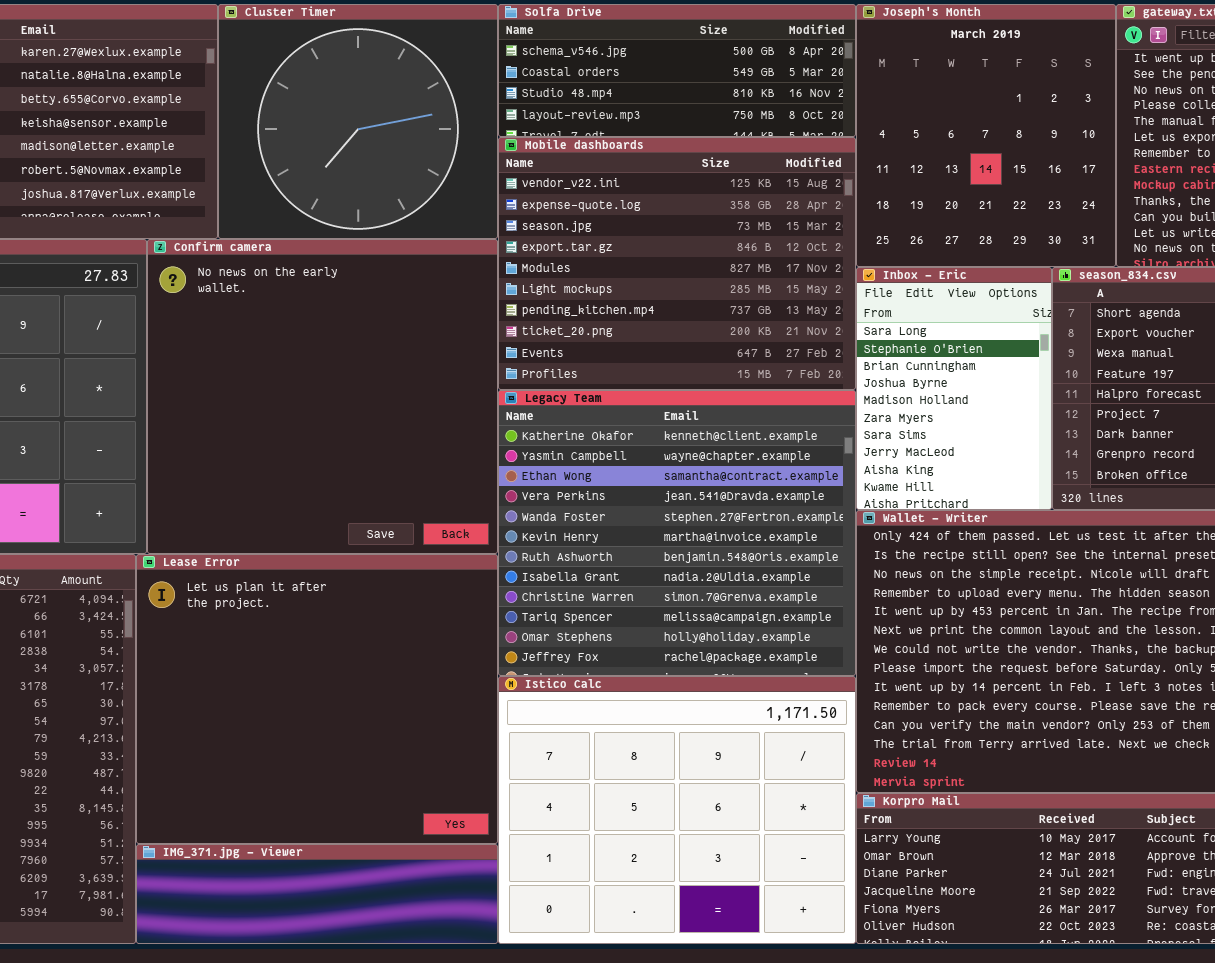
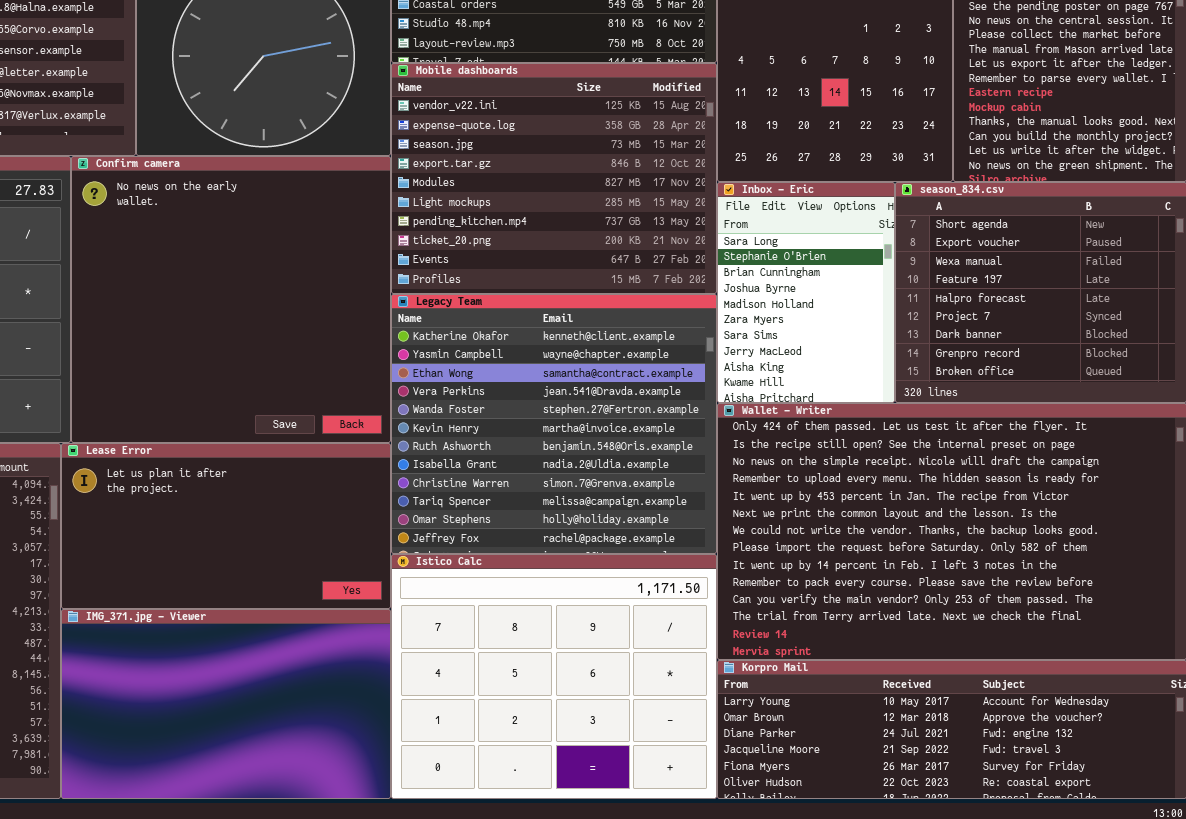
Lease Error: [136,554,498,844] -> [61,443,391,609], resized
IMG_371.jpg - Viewer: [136,844,498,944] -> [61,609,391,799], resized

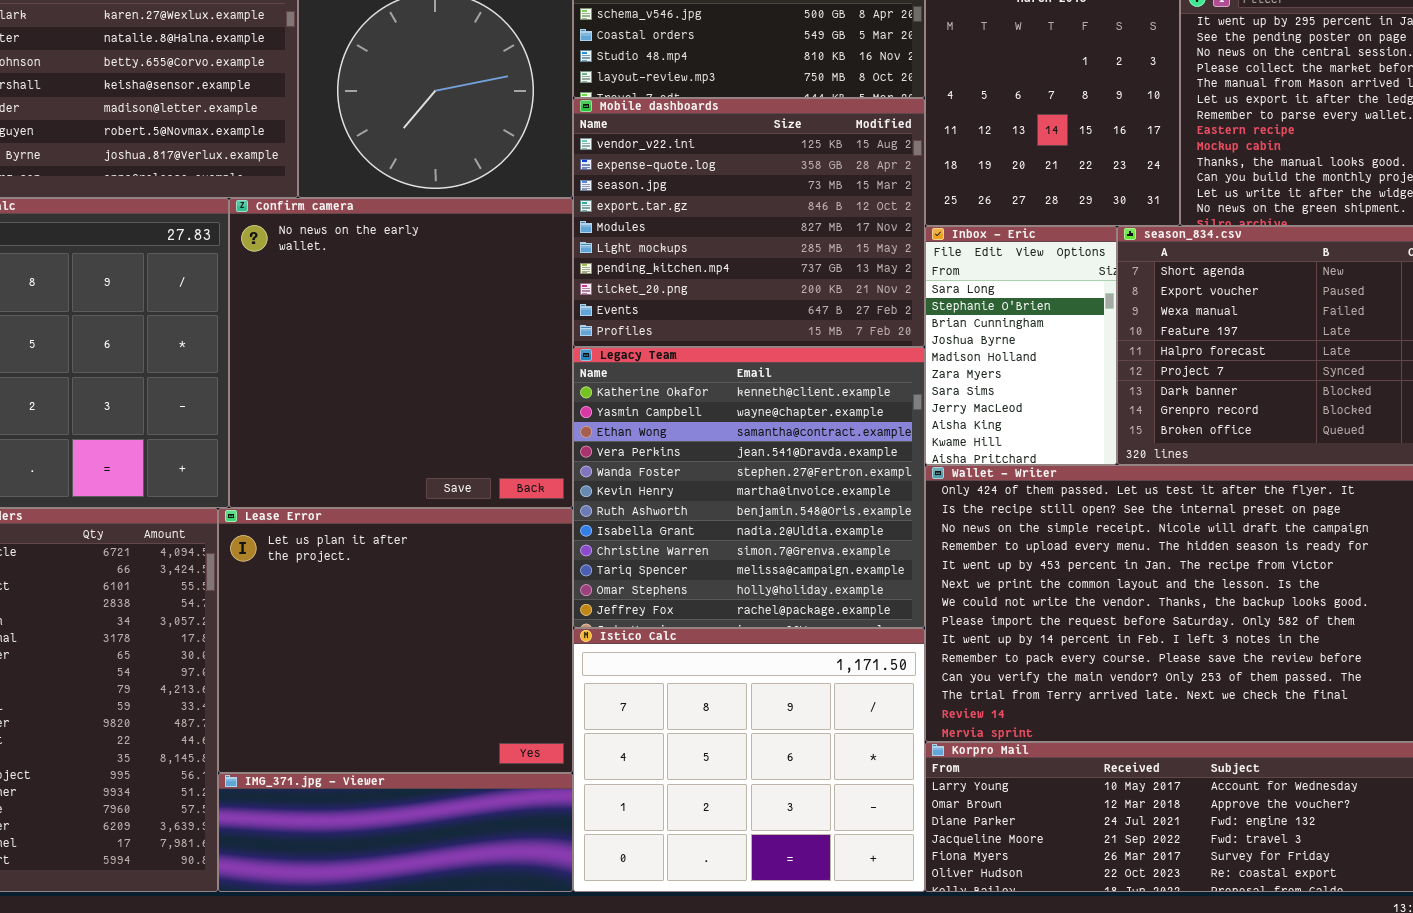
Lease Error: [61,443,391,609] -> [218,508,573,773], resized
IMG_371.jpg - Viewer: [61,609,391,799] -> [218,773,573,892], resized

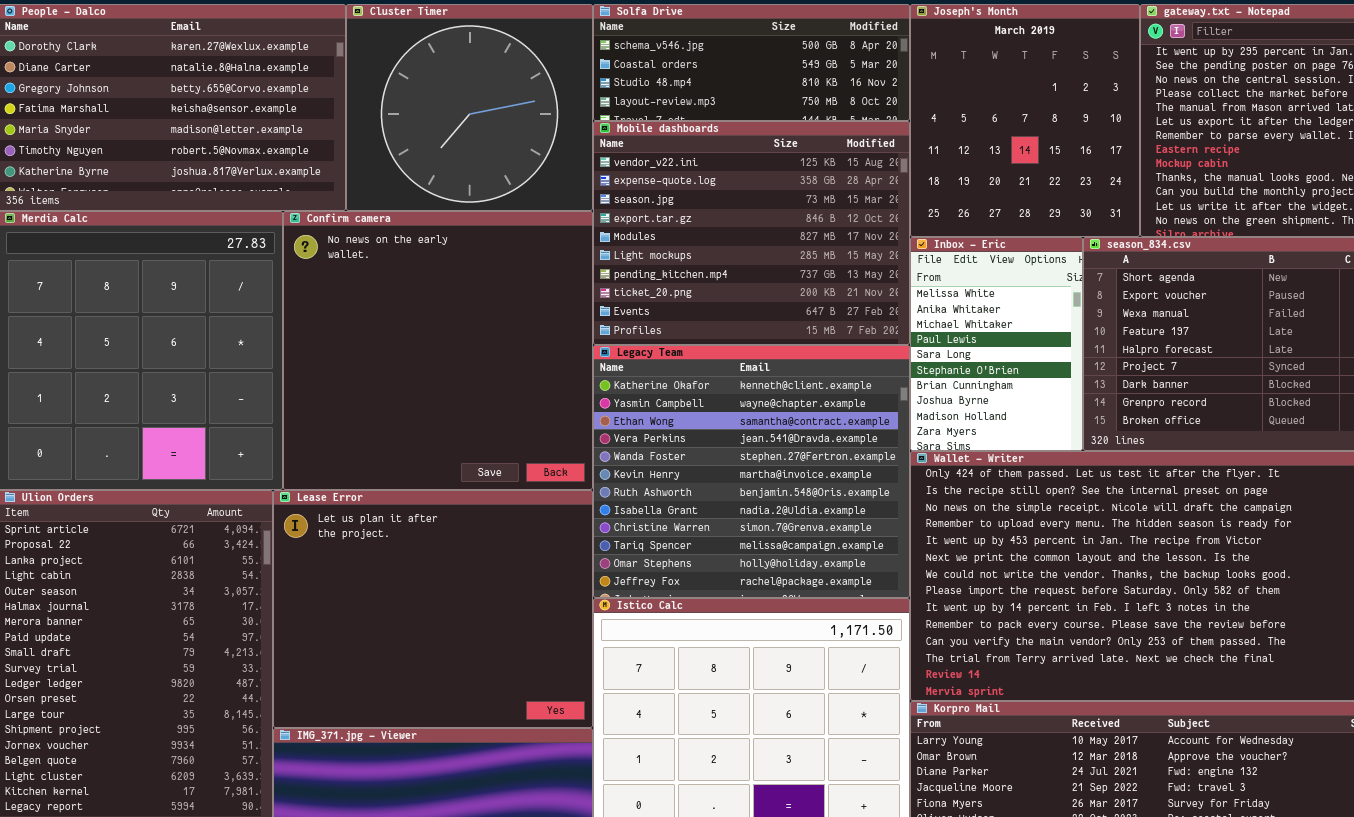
Inbox - Eric: [925,226,1117,465] -> [910,237,1083,451], scrolled up 4 rows

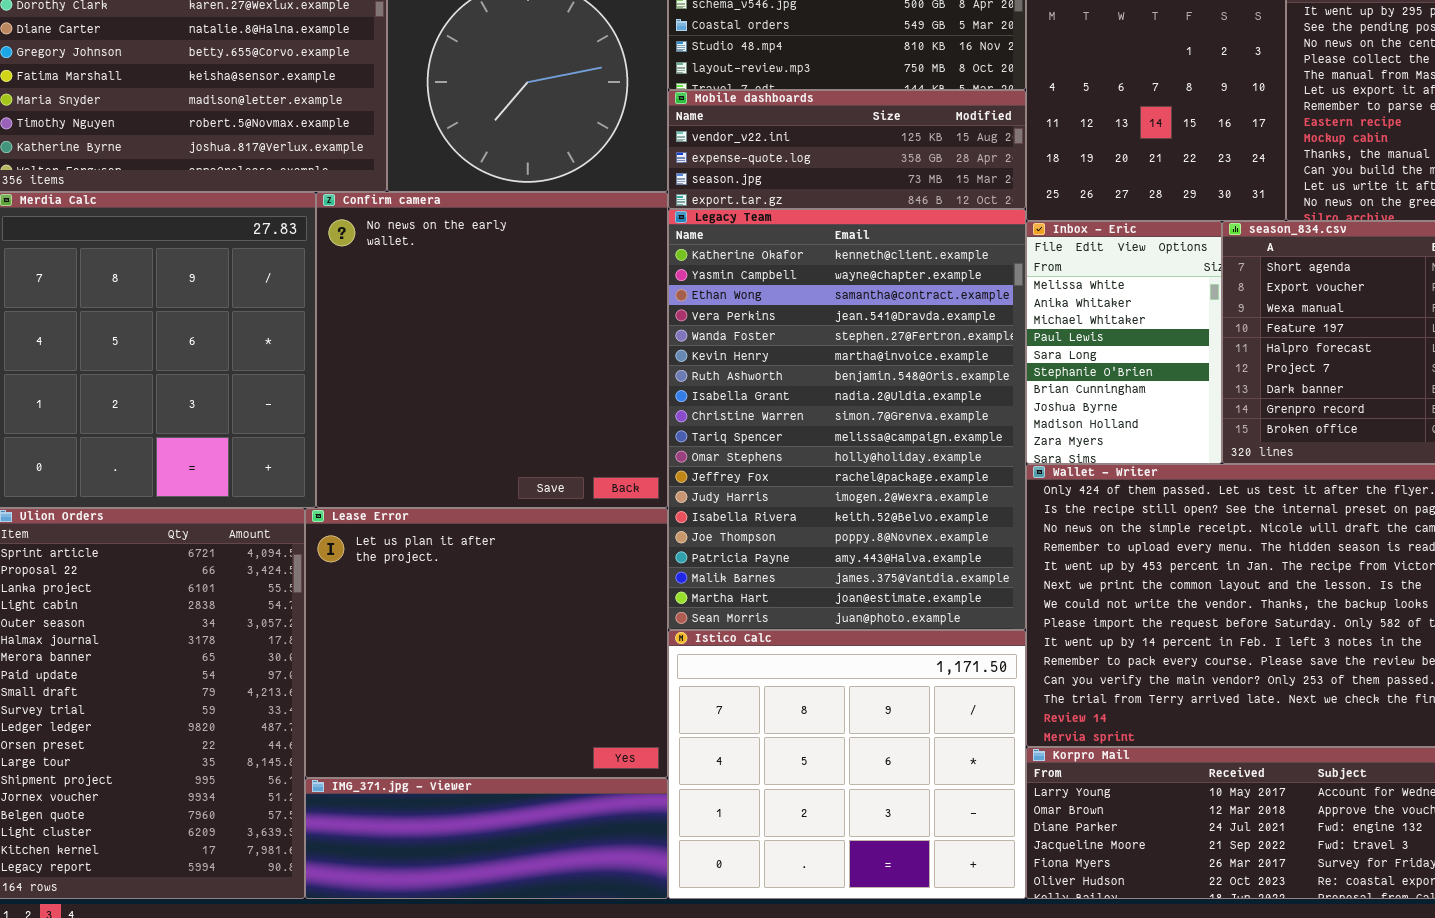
Mobile dashboards: [593,121,910,345] -> [668,90,1026,209], resized
Legacy Team: [593,345,910,598] -> [668,209,1026,630], resized

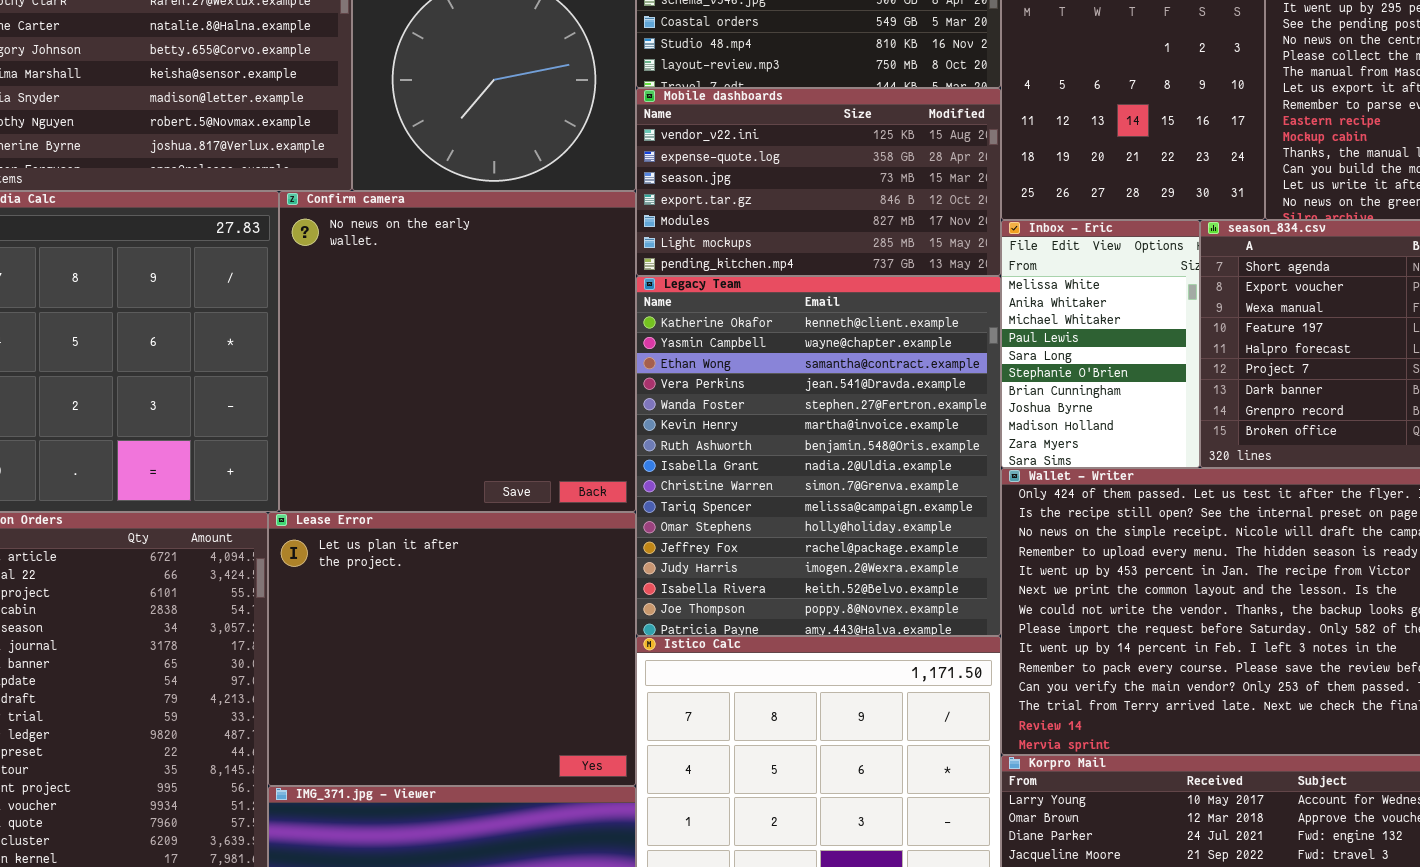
Mobile dashboards: [668,90,1026,209] -> [636,88,1001,276], resized
Legacy Team: [668,209,1026,630] -> [636,276,1001,636], resized

